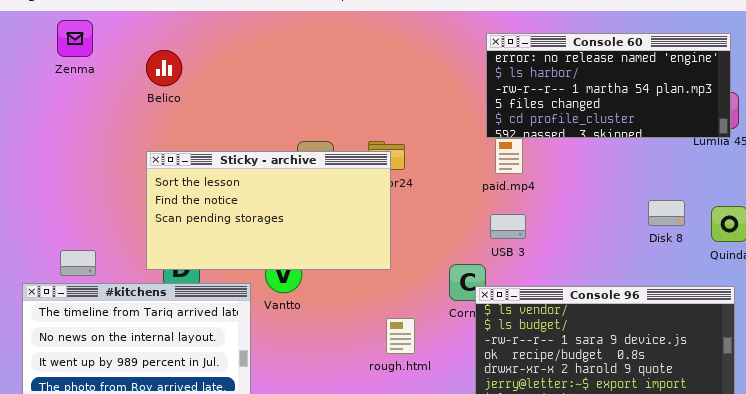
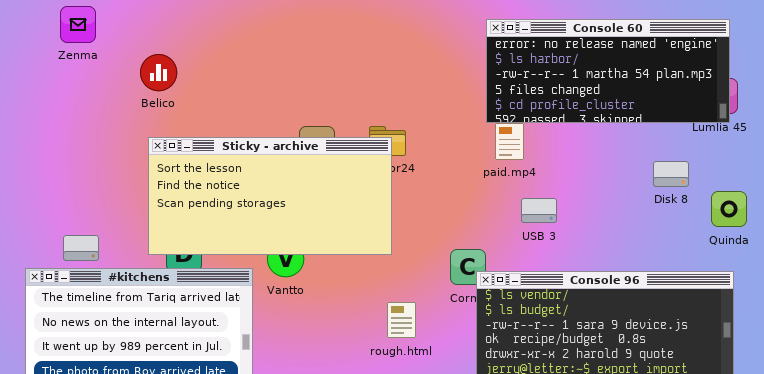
Belico: [146,50,182,86] -> [140,54,177,91], moved
Disk 8: [648,200,685,226] -> [653,161,689,187], moved
USB 3: [490,214,526,239] -> [521,198,557,223], moved

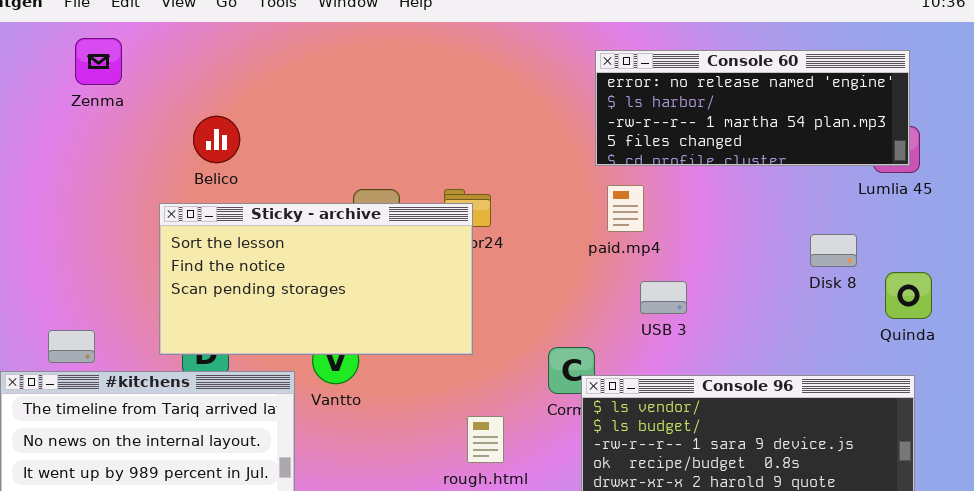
Zenma: [60,6,96,43] -> [75,38,122,85], moved
Console 60: [486,19,730,123] -> [595,50,910,166], resized
Belico: [140,54,177,91] -> [193,116,240,163], moved

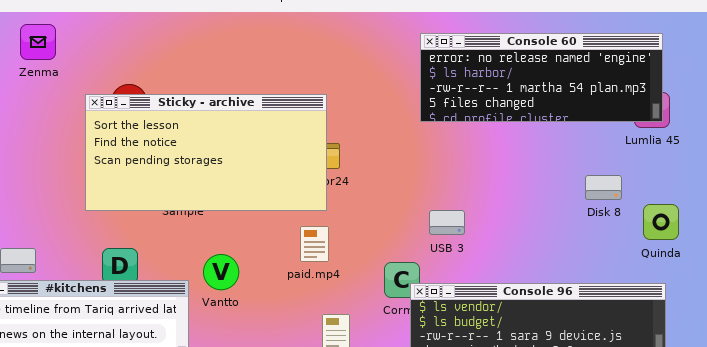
paid.mp4: [607,185,644,232] -> [300,226,329,262], moved
Sticky - archive: [159,203,473,355] -> [85,94,327,211], moved
USB 3: [640,281,687,314] -> [429,210,465,235], moved

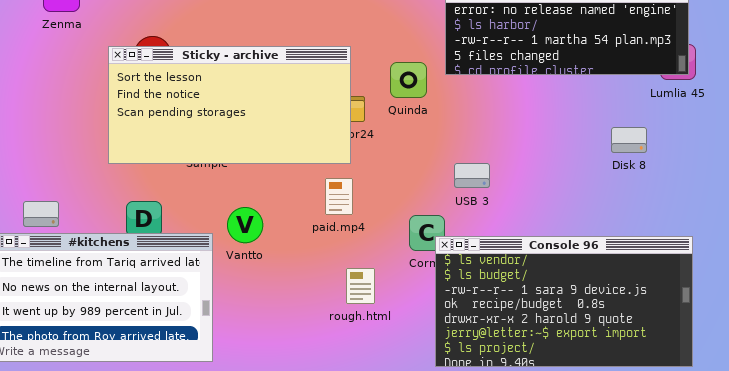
Quinda: [643,204,679,240] -> [390,62,427,98], moved

